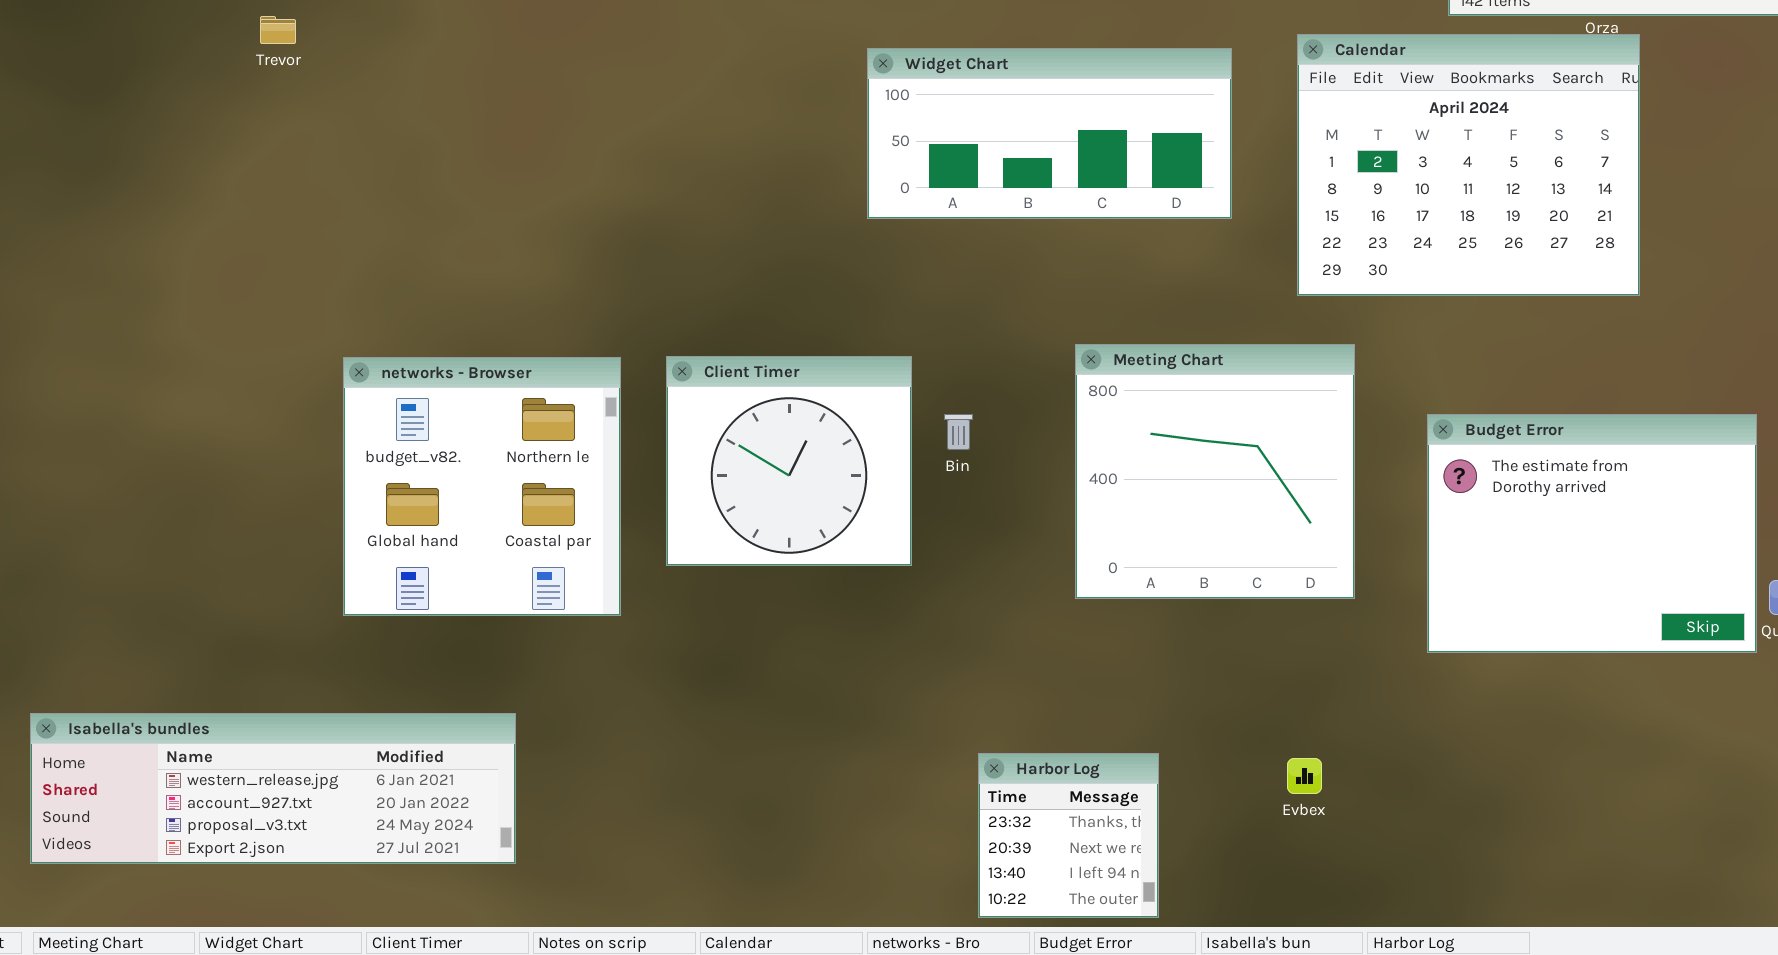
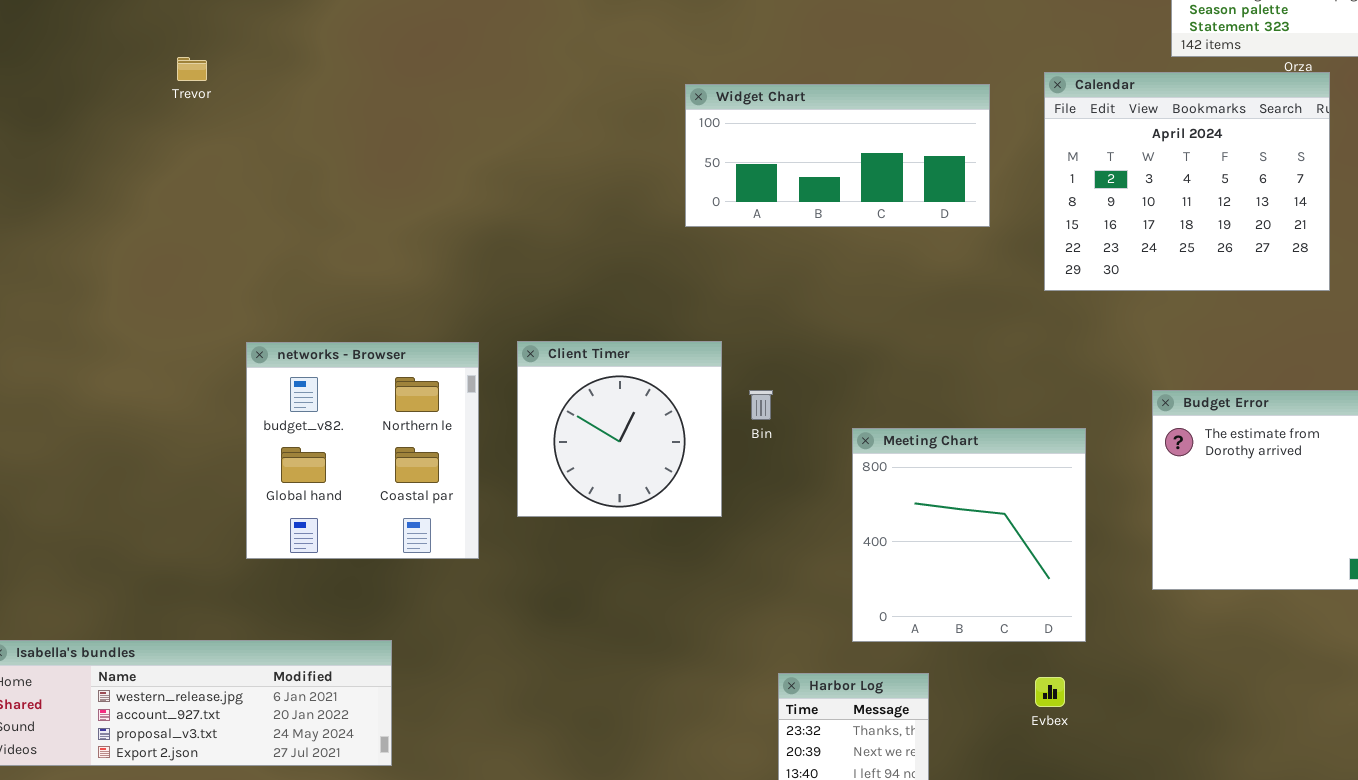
Meeting Chart: [1075,344,1355,599] -> [852,428,1086,642], moved

